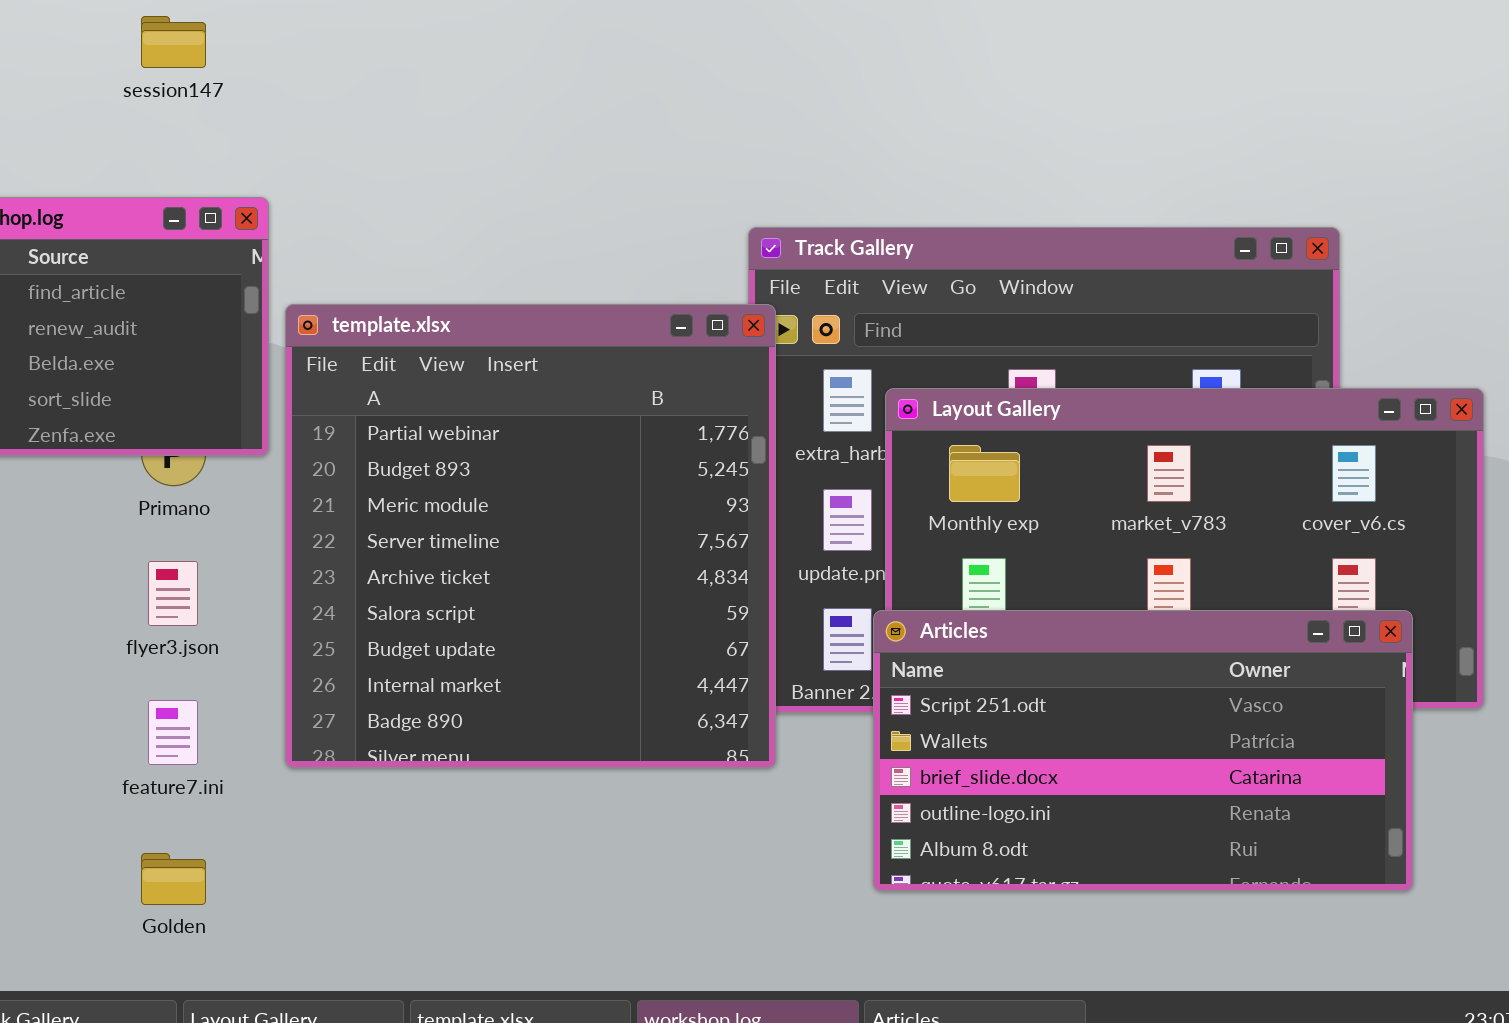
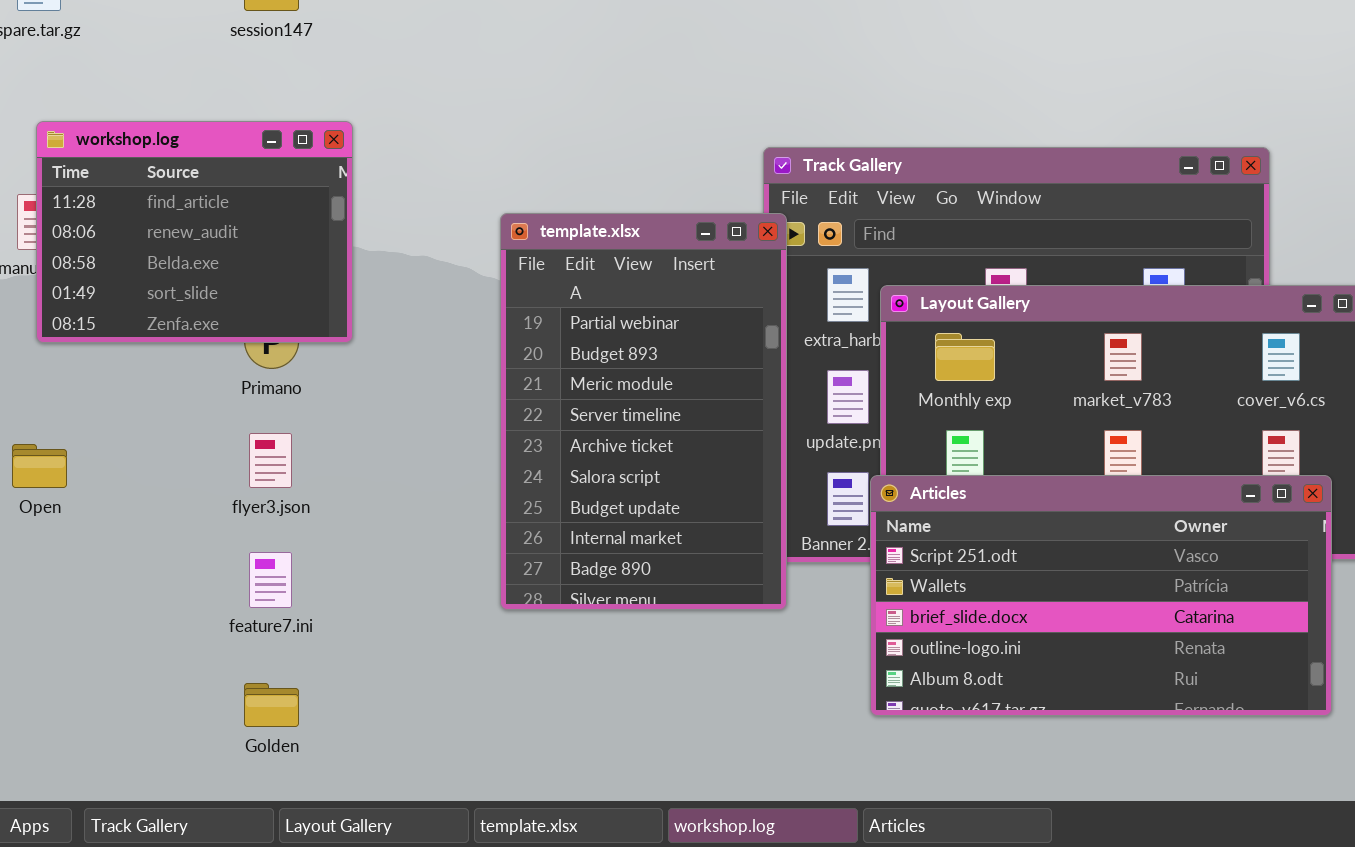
template.xlsx: [285,304,776,768] -> [500,213,787,610], resized

